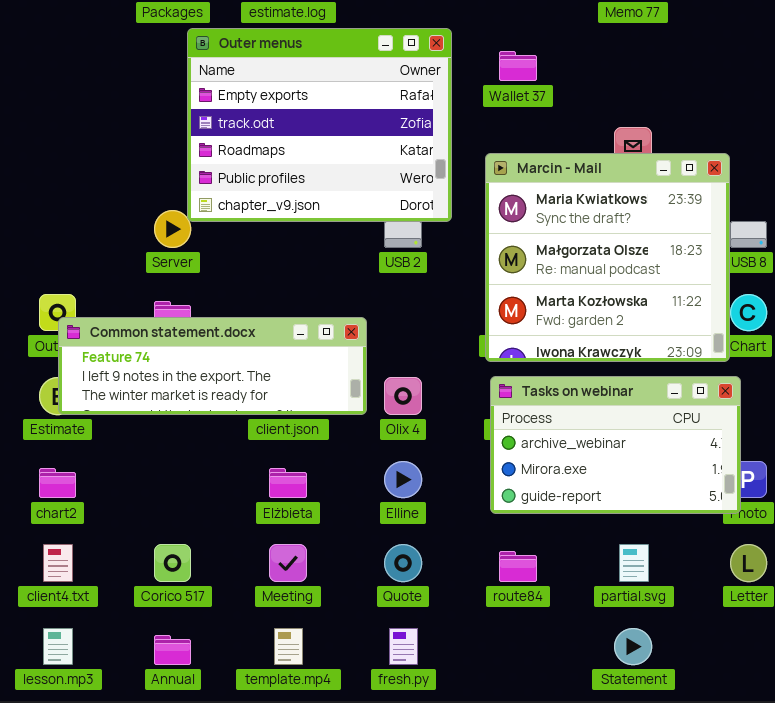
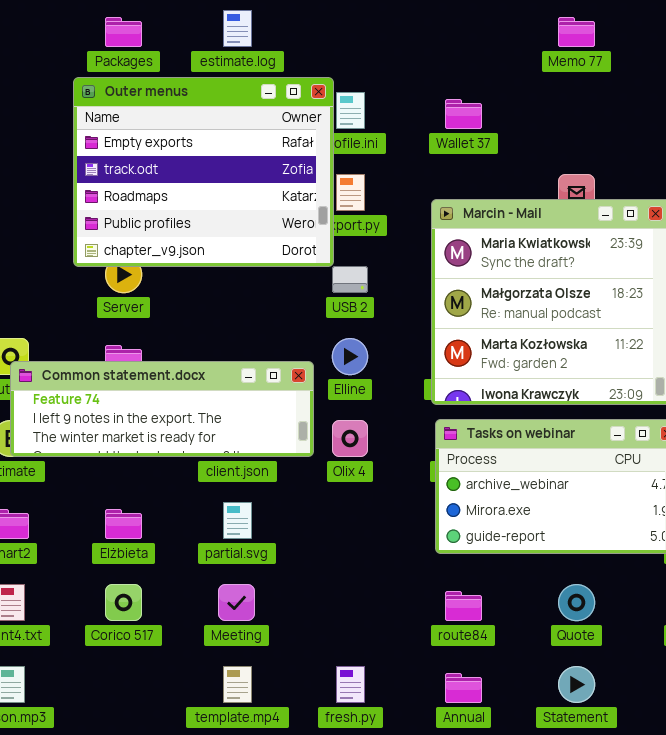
Outer menus: [187,28,452,222] -> [73,77,334,267], moved
Elline: [384,461,422,498] -> [332,338,368,375], moved
Elżbieta: [269,468,307,498] -> [105,509,142,539], moved
Quote: [384,544,422,582] -> [558,584,595,621], moved
partial.svg: [619,544,649,582] -> [223,502,252,539], moved
Annual: [154,635,191,665] -> [445,673,482,703], moved

